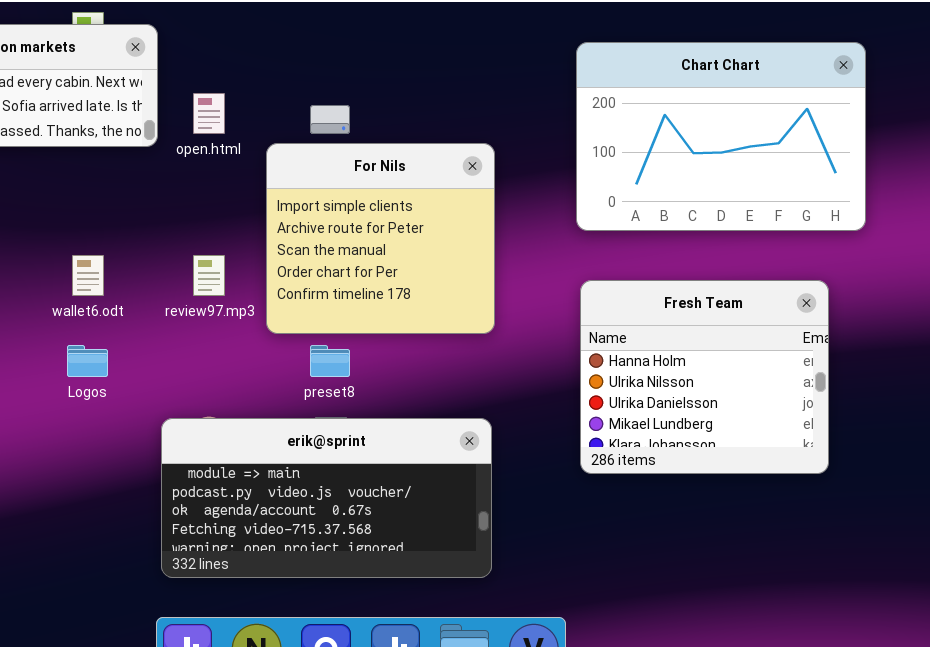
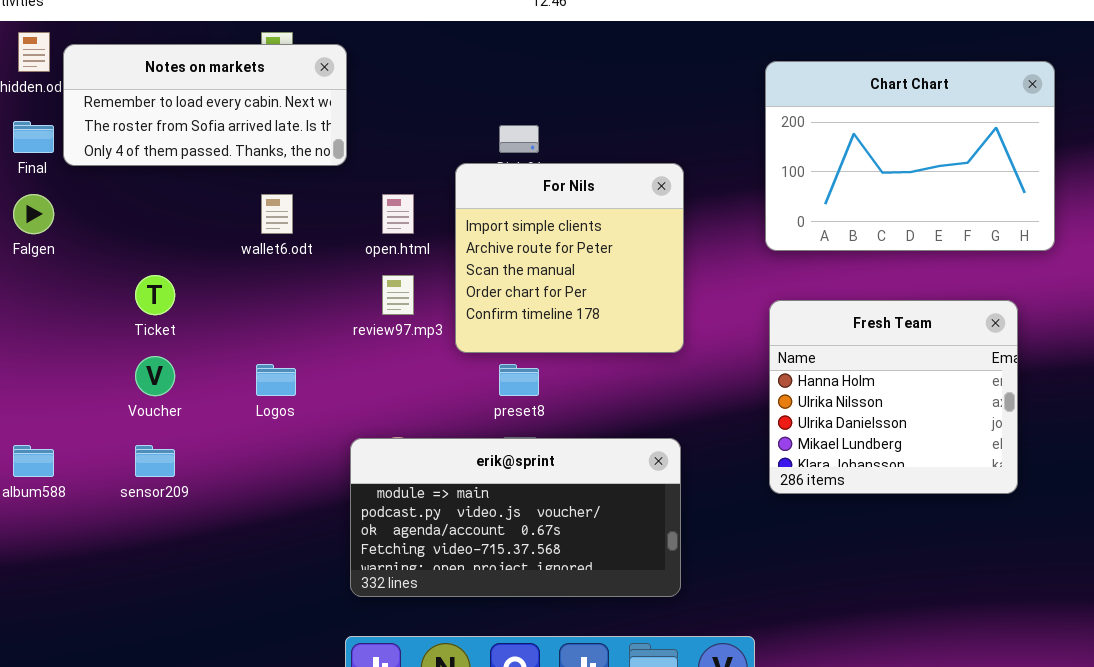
open.html: [193,93,225,134] -> [382,194,414,234], moved
wallet6.odt: [72,255,104,296] -> [261,194,293,234], moved

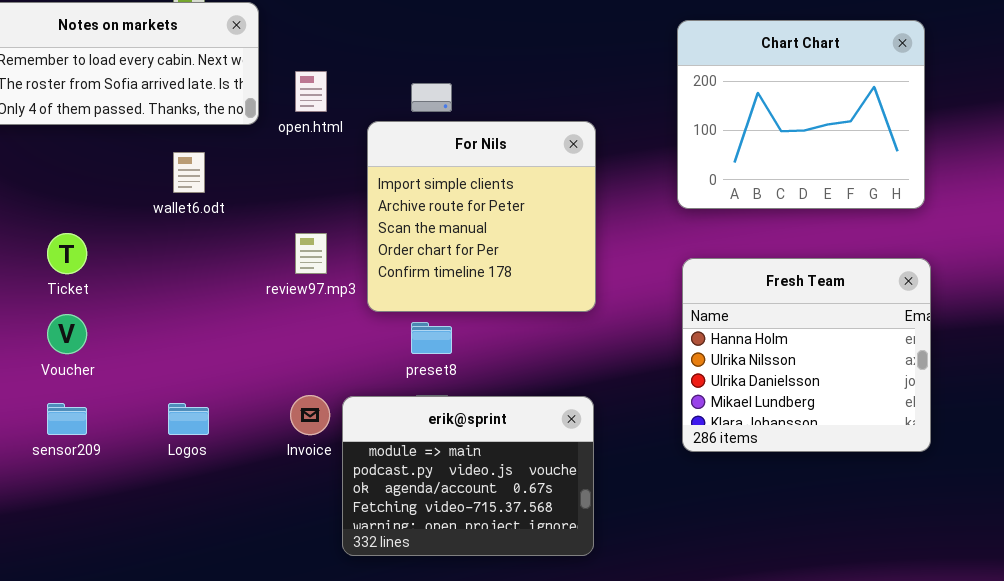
Chart Chart: [765,61,1055,251] -> [677,20,925,209], resized
open.html: [382,194,414,234] -> [295,71,327,112], moved
Logos: [256,364,296,396] -> [168,403,209,435], moved
erik@sprint: [350,438,681,597] -> [342,396,594,556], resized

